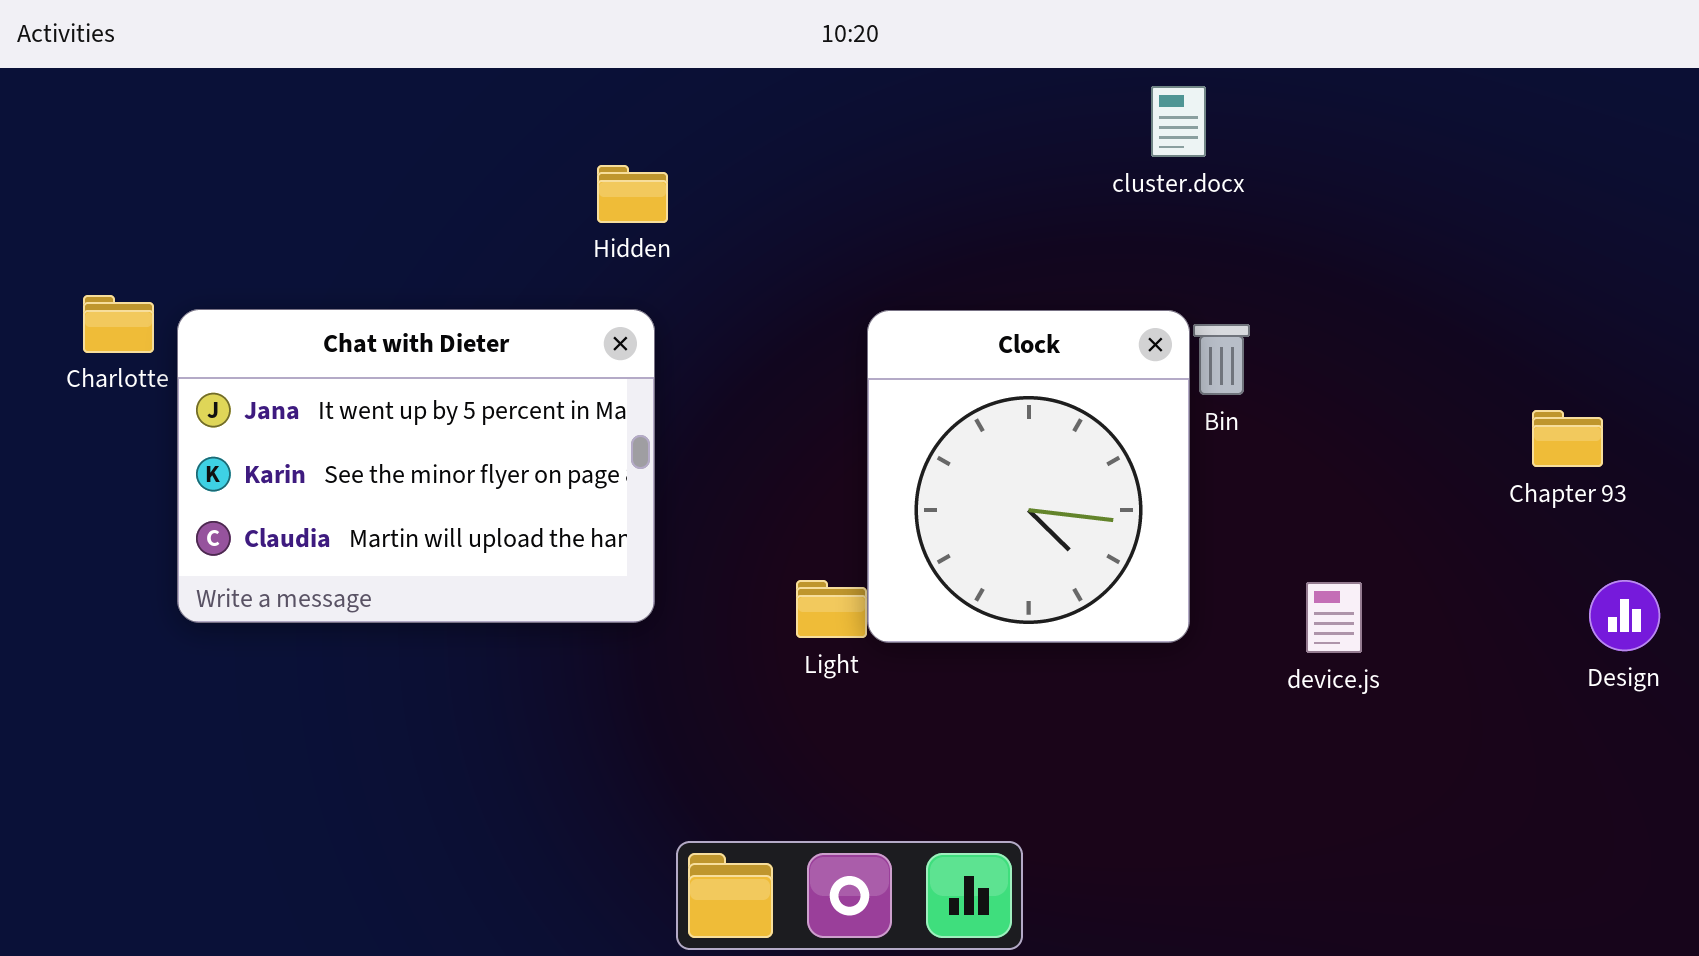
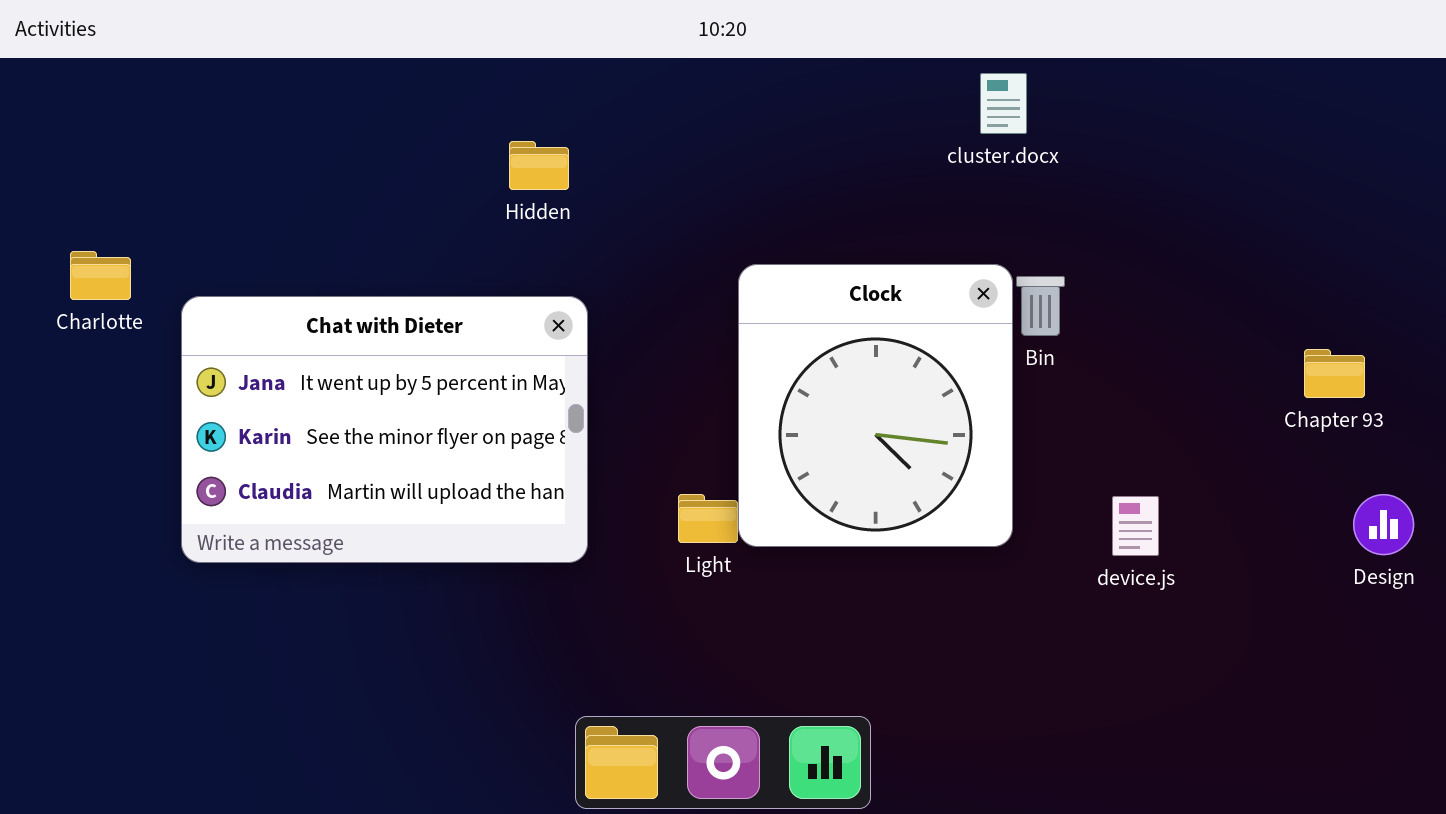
Chat with Dieter: [177,309,655,623] -> [181,296,588,563], moved

